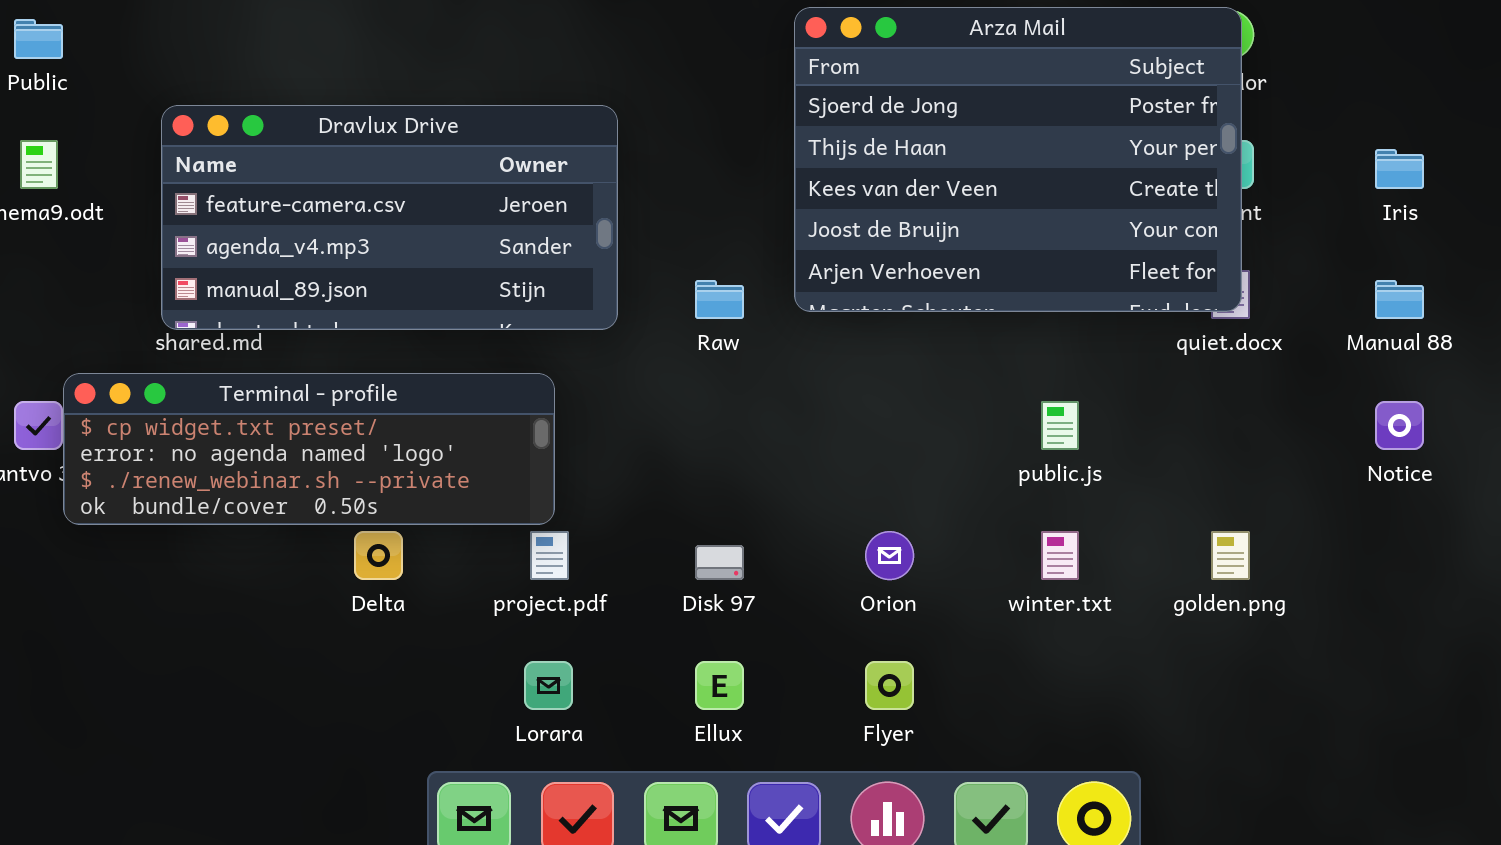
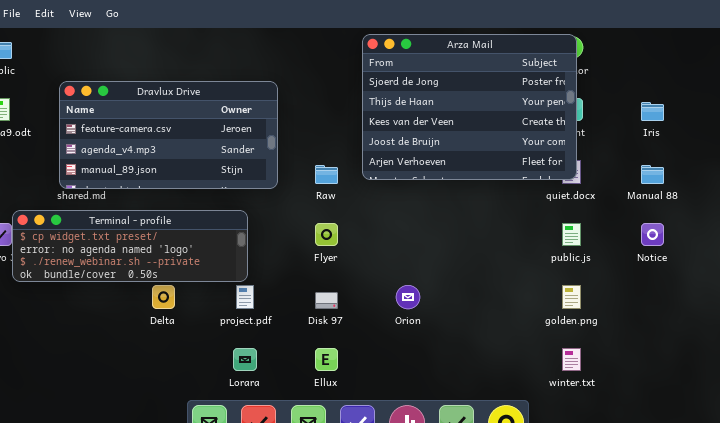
public.js: [1041,401,1079,450] -> [562,223,581,246], moved
winter.txt: [1041,531,1079,580] -> [562,348,581,371], moved
Flyer: [865,661,914,710] -> [315,223,338,246], moved

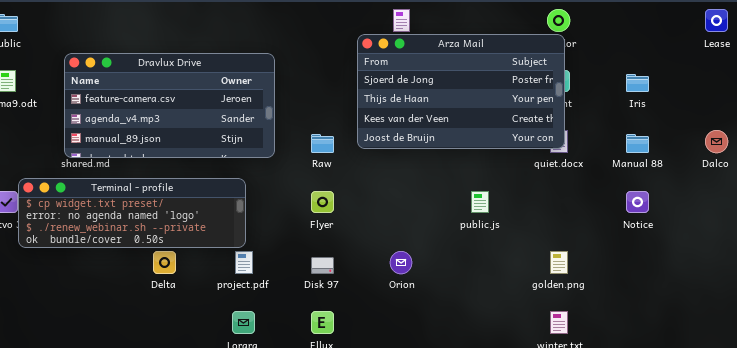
Arza Mail: [362,34,577,180] -> [357,34,565,149], resized
public.js: [562,223,581,246] -> [471,191,489,213], moved

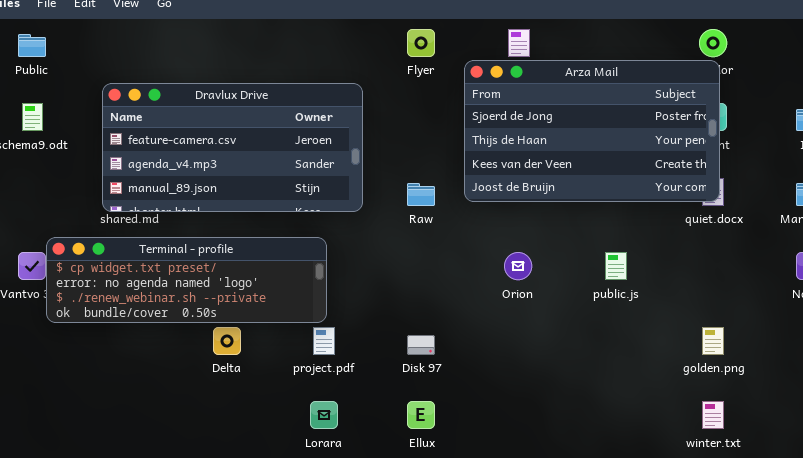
Flyer: [311,191,334,213] -> [407,29,435,57], moved
Orion: [390,251,412,274] -> [504,252,532,280], moved

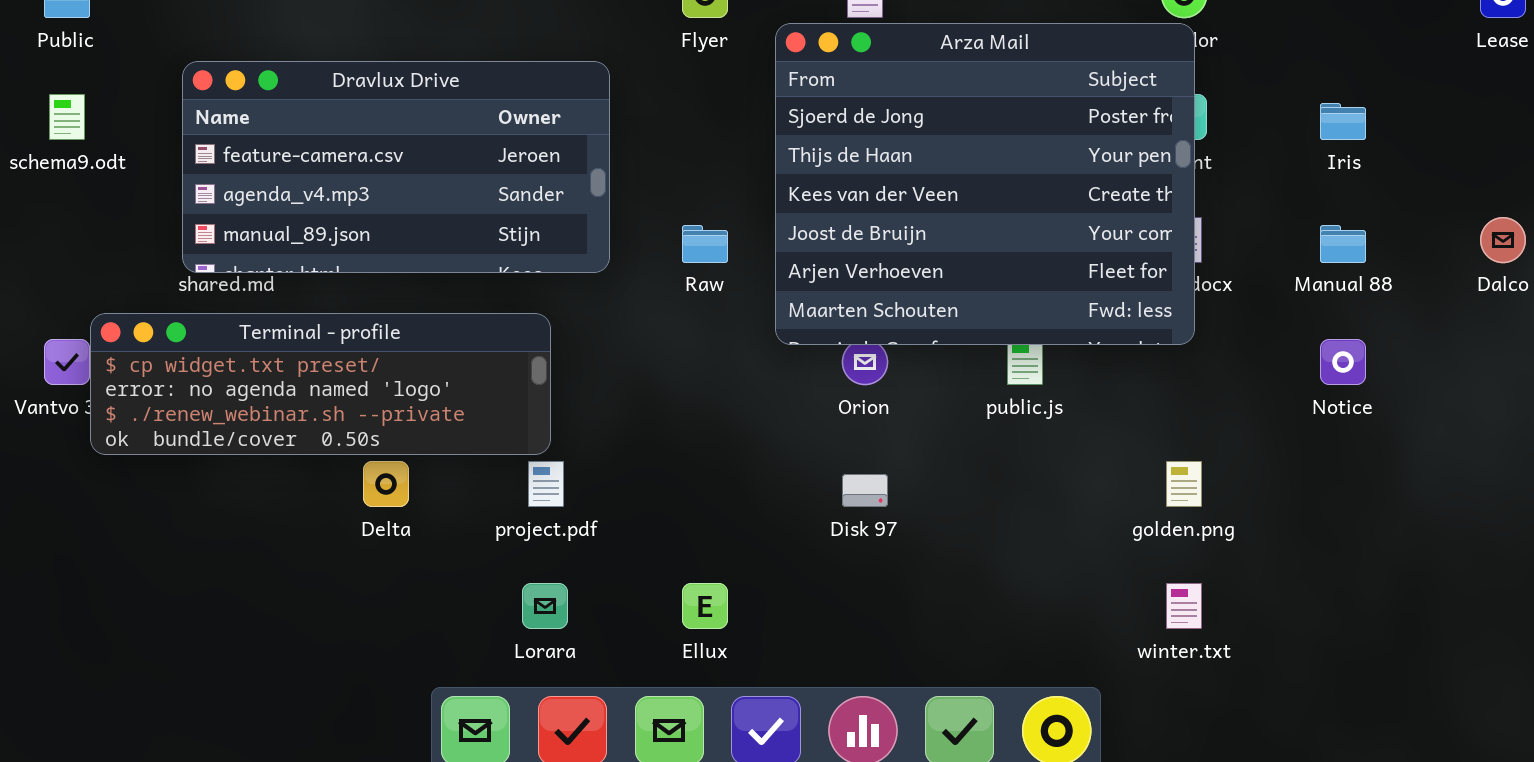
Arza Mail: [464,60,720,202] -> [775,23,1195,345], resized
Disk 97: [407,335,435,355] -> [842,474,888,507], moved

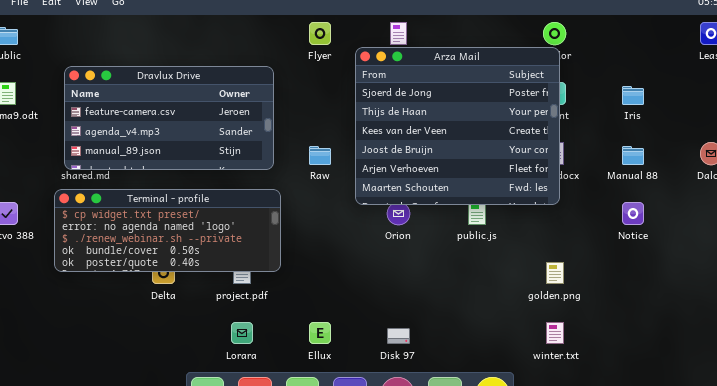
Terminal - profile: [90,313,551,455] -> [54,189,281,272], moved, resized
Disk 97: [842,474,888,507] -> [387,328,410,344], moved

